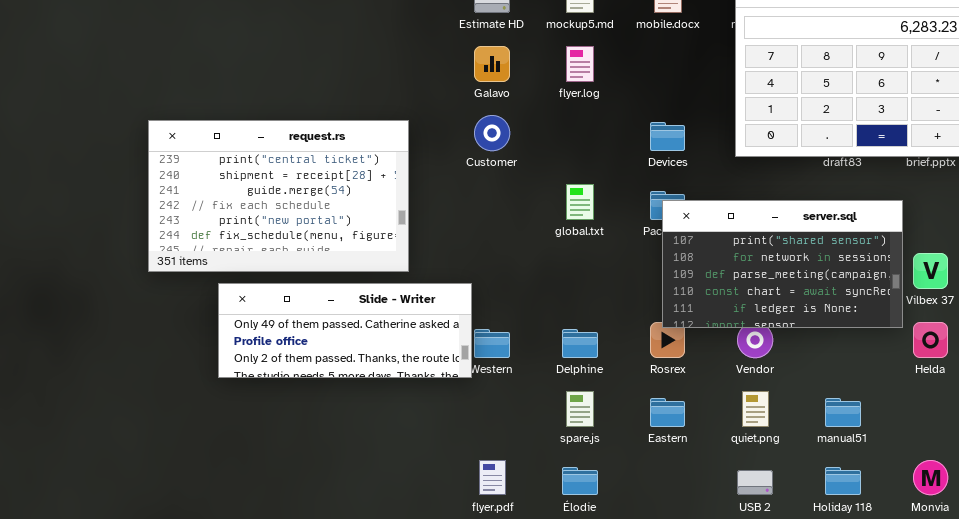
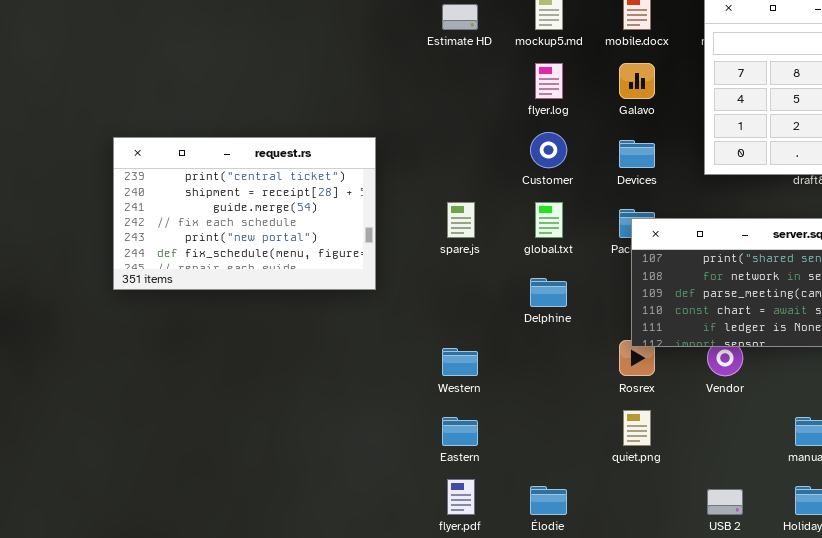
Galavo: [474,46,510,82] -> [619,63,655,99], moved
Customer: [474,115,510,151] -> [530,132,567,168], moved
Slide - Writer: [218,283,472,378] -> none, closed
Delphine: [562,329,598,358] -> [530,278,567,307], moved
spare.js: [566,391,594,427] -> [447,202,475,238], moved
quiet.png: [742,391,769,427] -> [623,410,651,446], moved
Eastern: [650,398,685,427] -> [442,417,478,446], moved

